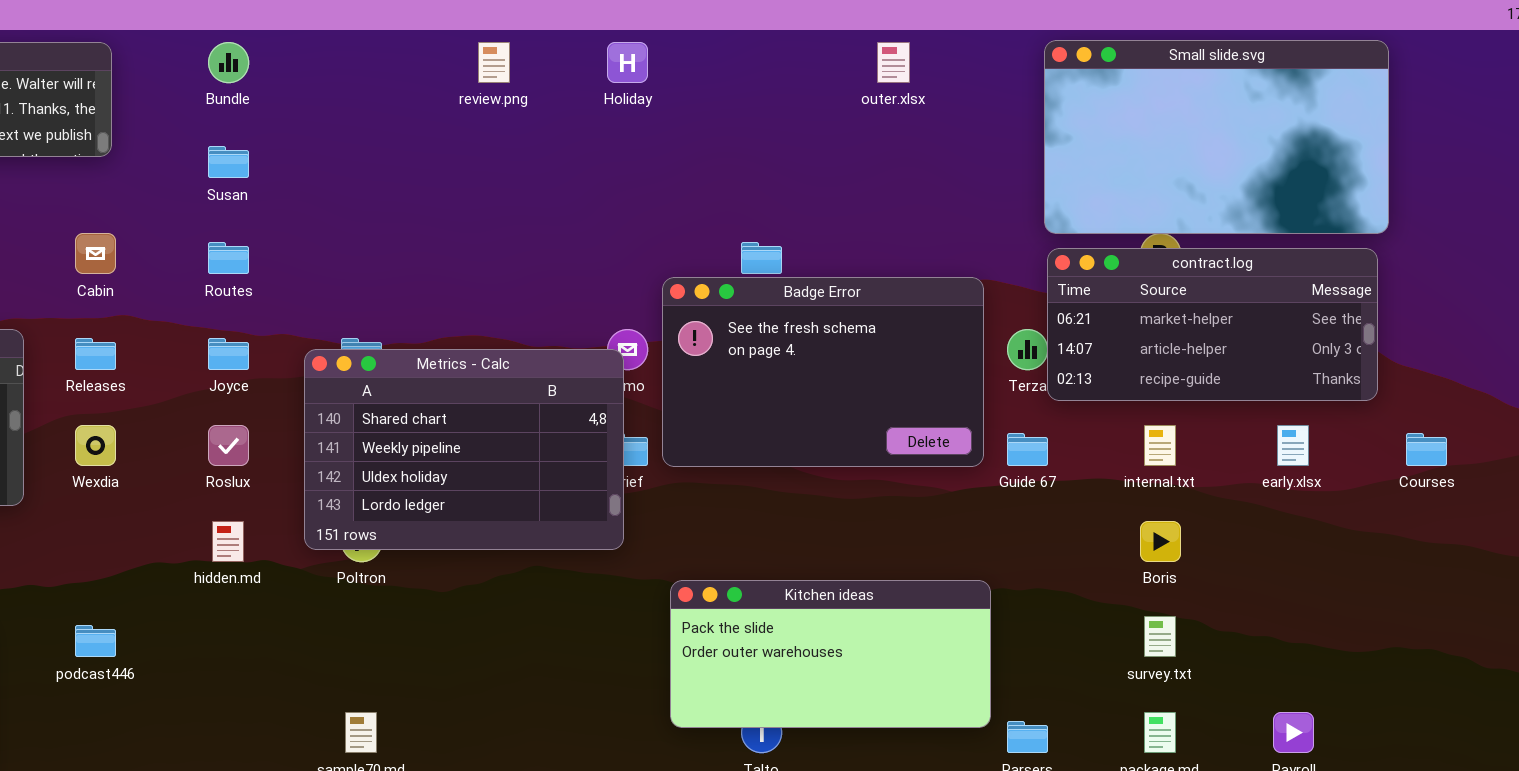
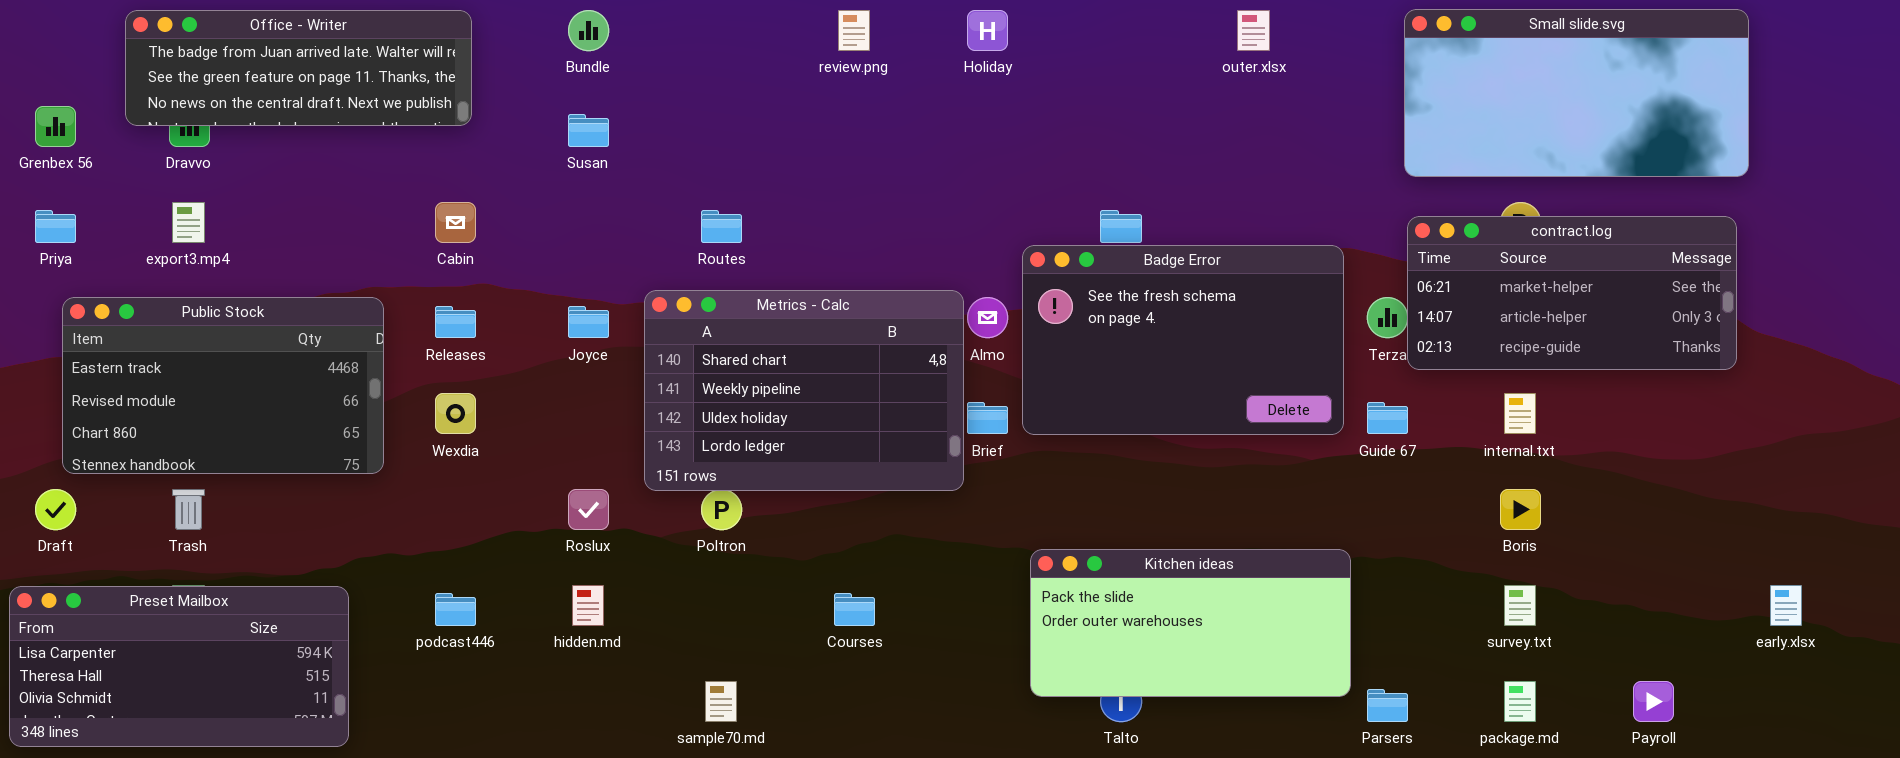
Small slide.svg: [1044,40,1389,234] -> [1404,9,1749,177], resized
Routes: [208,242,249,274] -> [701,210,742,243], moved
Metrics - Calc: [304,349,624,550] -> [644,290,964,491], moved
Roslux: [208,425,249,466] -> [568,489,609,530], moved
early.xlsx: [1277,425,1309,466] -> [1770,585,1802,626], moved
Courses: [1406,433,1447,466] -> [834,593,875,626], moved
hidden.md: [212,521,244,562] -> [572,585,604,626], moved

